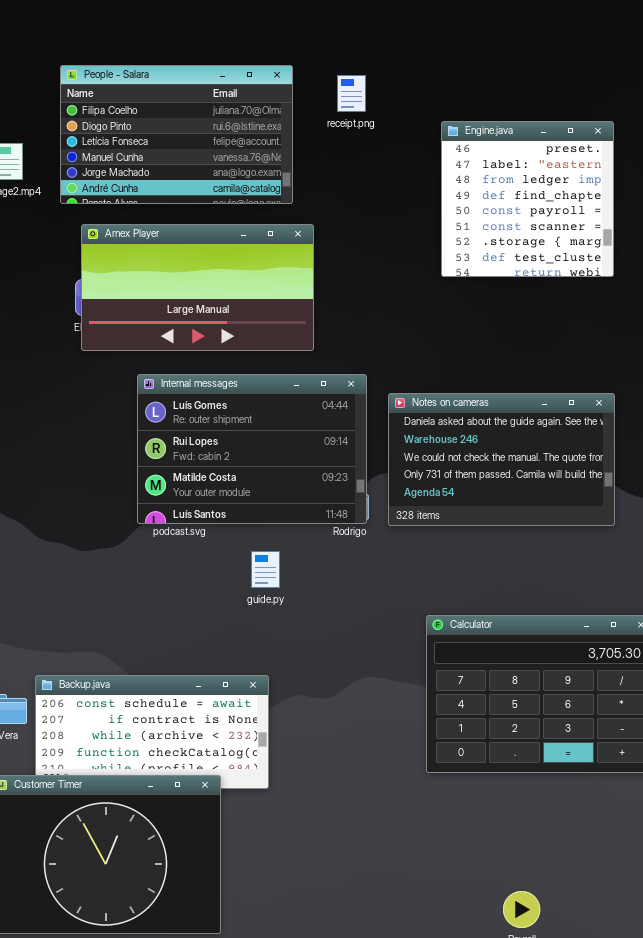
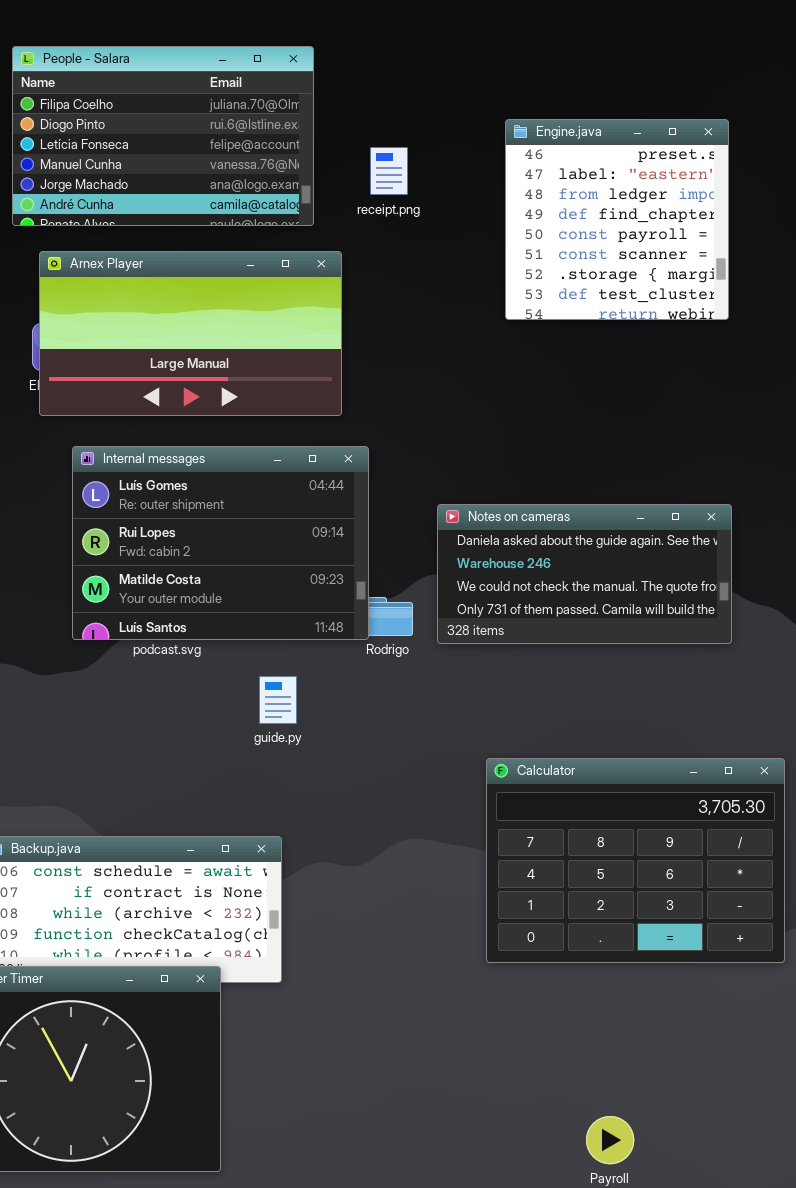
receipt.png: [337,75,366,112] -> [370,147,408,195], moved
Internal messages: [137,374,367,524] -> [72,446,369,640], moved
Notes on cameras: [388,393,615,526] -> [437,504,732,644], resized

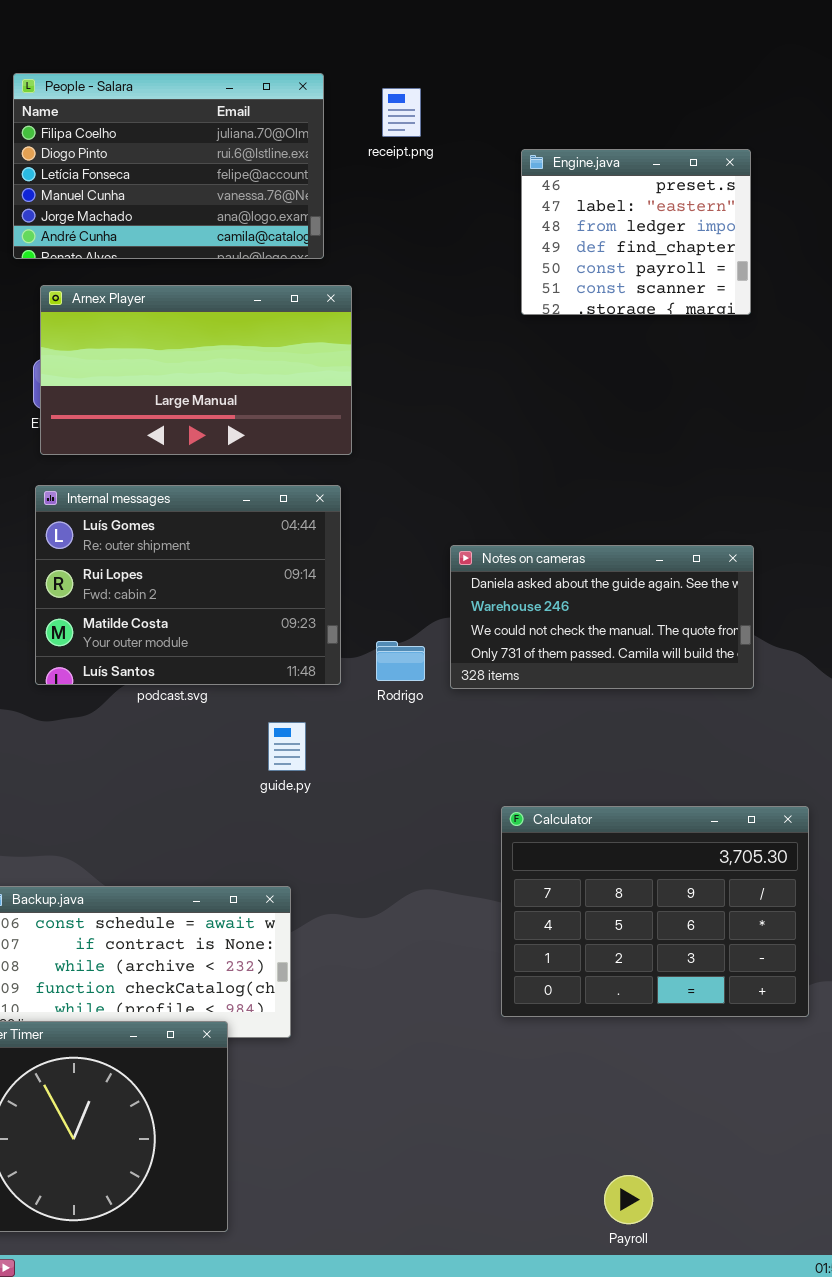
Engine.java: [505,119,729,320] -> [521,149,751,315], resized
receipt.png: [370,147,408,195] -> [382,88,421,137], moved
Internal messages: [72,446,369,640] -> [35,485,341,685], moved

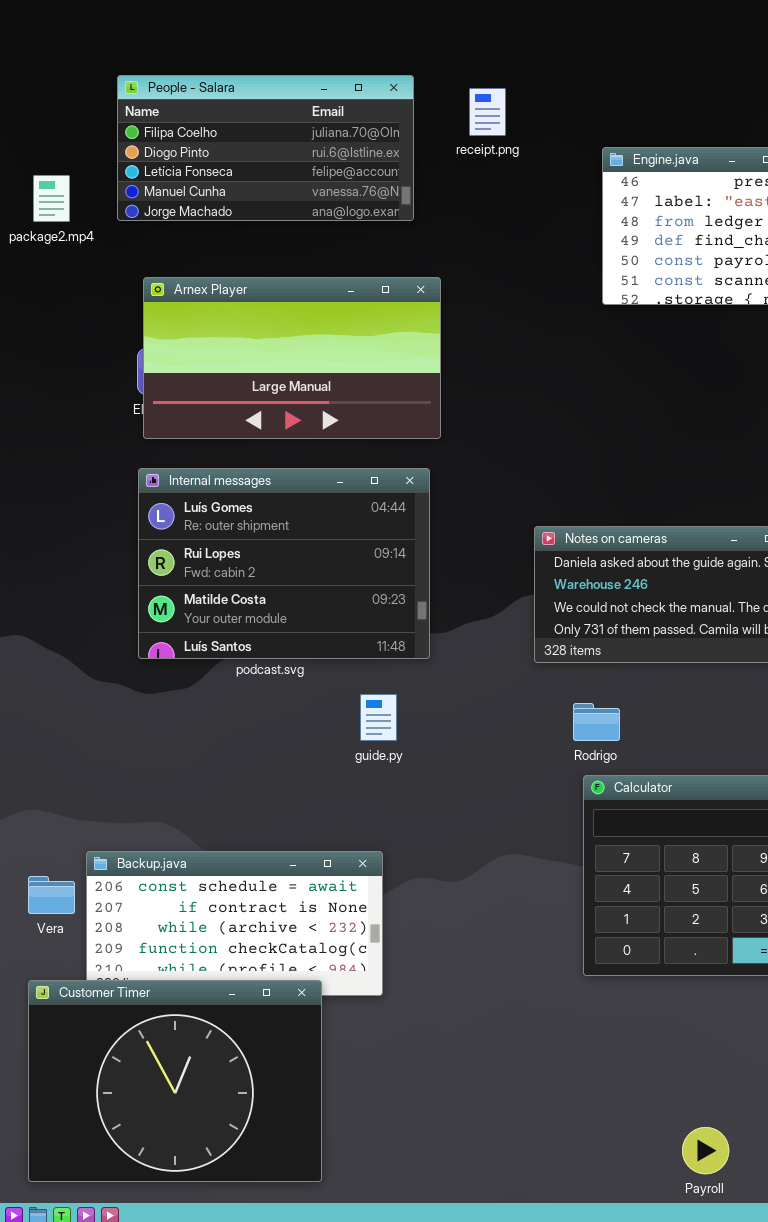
People - Salara: [13,73,324,259] -> [117,75,414,221], resized
Rodrigo: [376,641,425,681] -> [573,703,620,741], moved

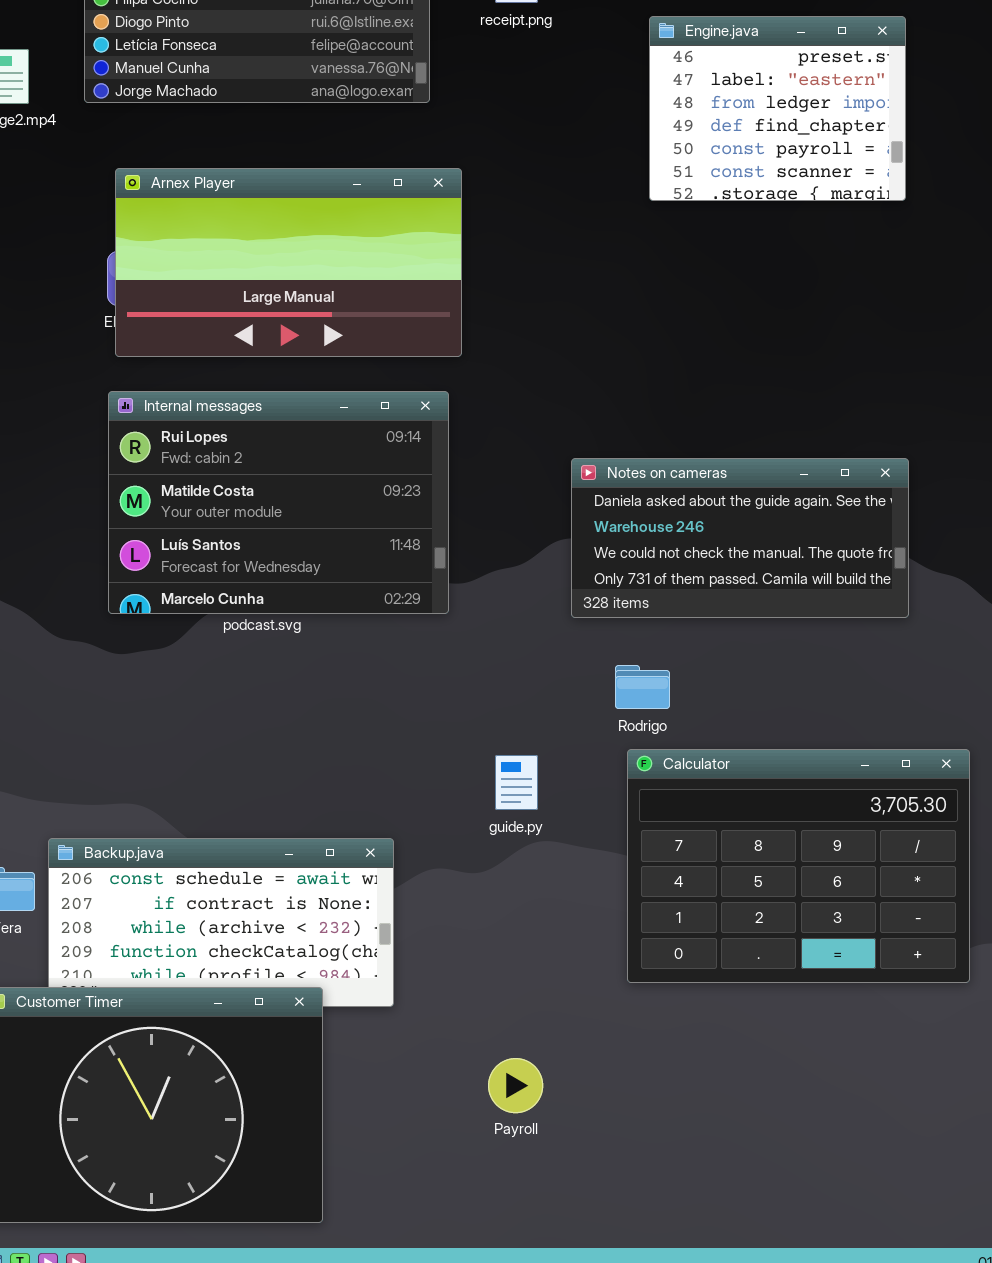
Internal messages: [138,468,430,659] -> [108,391,449,614], scrolled down 1 row
guide.py: [360,694,397,741] -> [495,755,538,810], moved
Payroll: [682,1127,729,1174] -> [488,1058,543,1113], moved

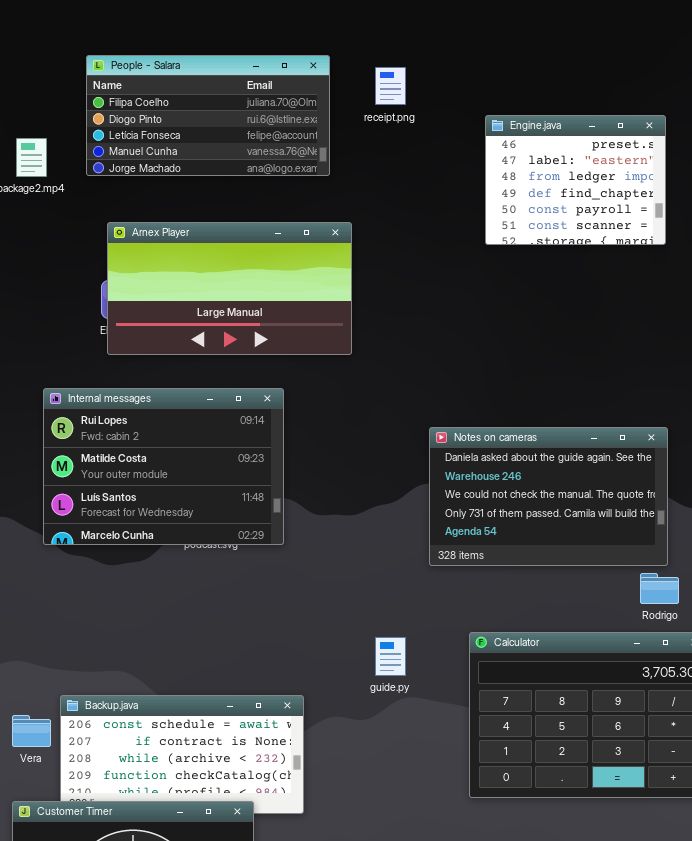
Internal messages: [108,391,449,614] -> [43,388,284,545], moved
Notes on cameras: [571,458,909,618] -> [429,427,668,566], resized
Rodrigo: [615,665,670,709] -> [640,573,679,604], moved

